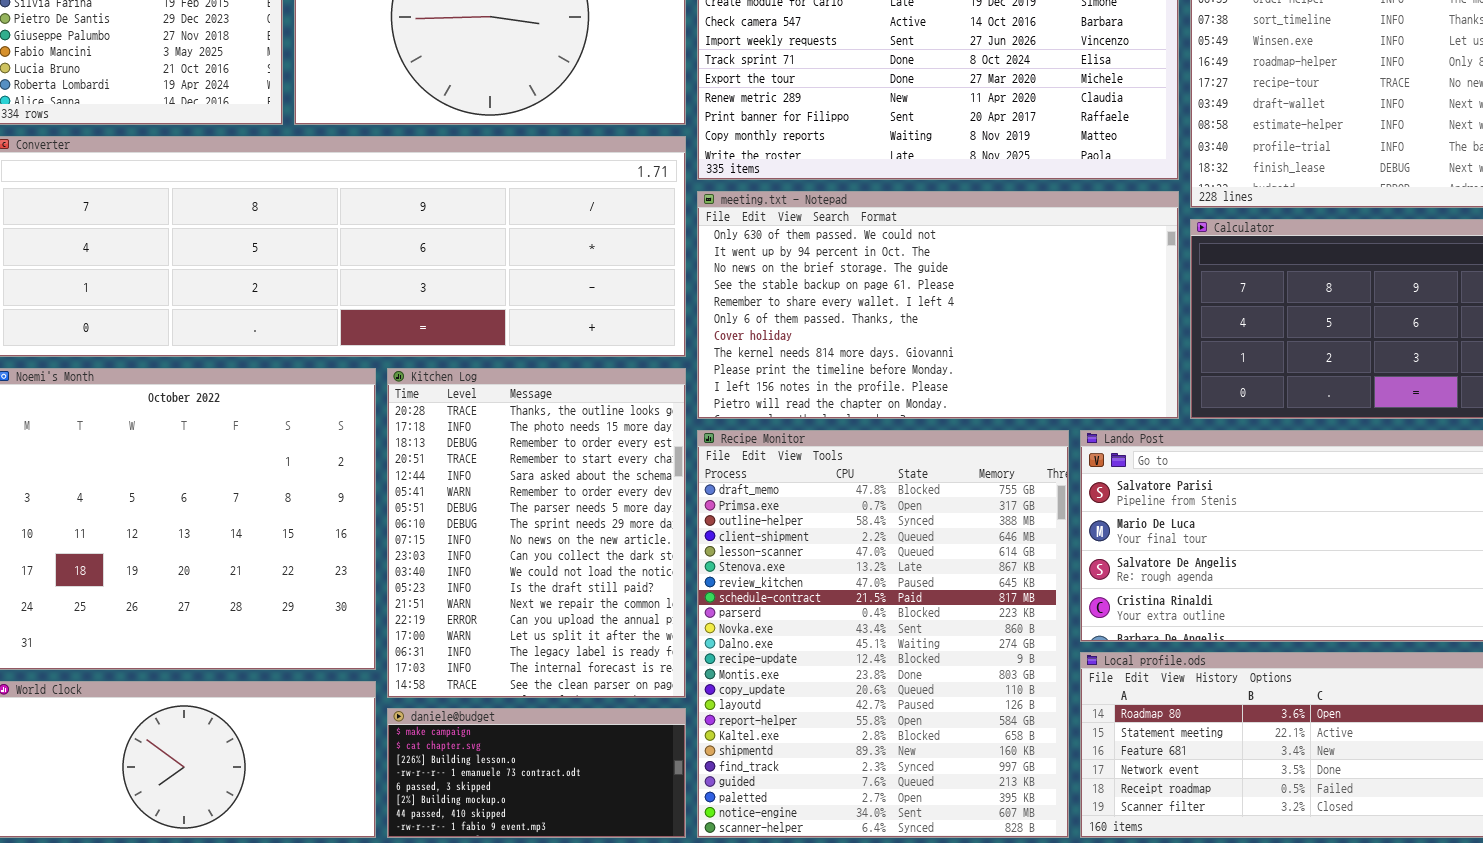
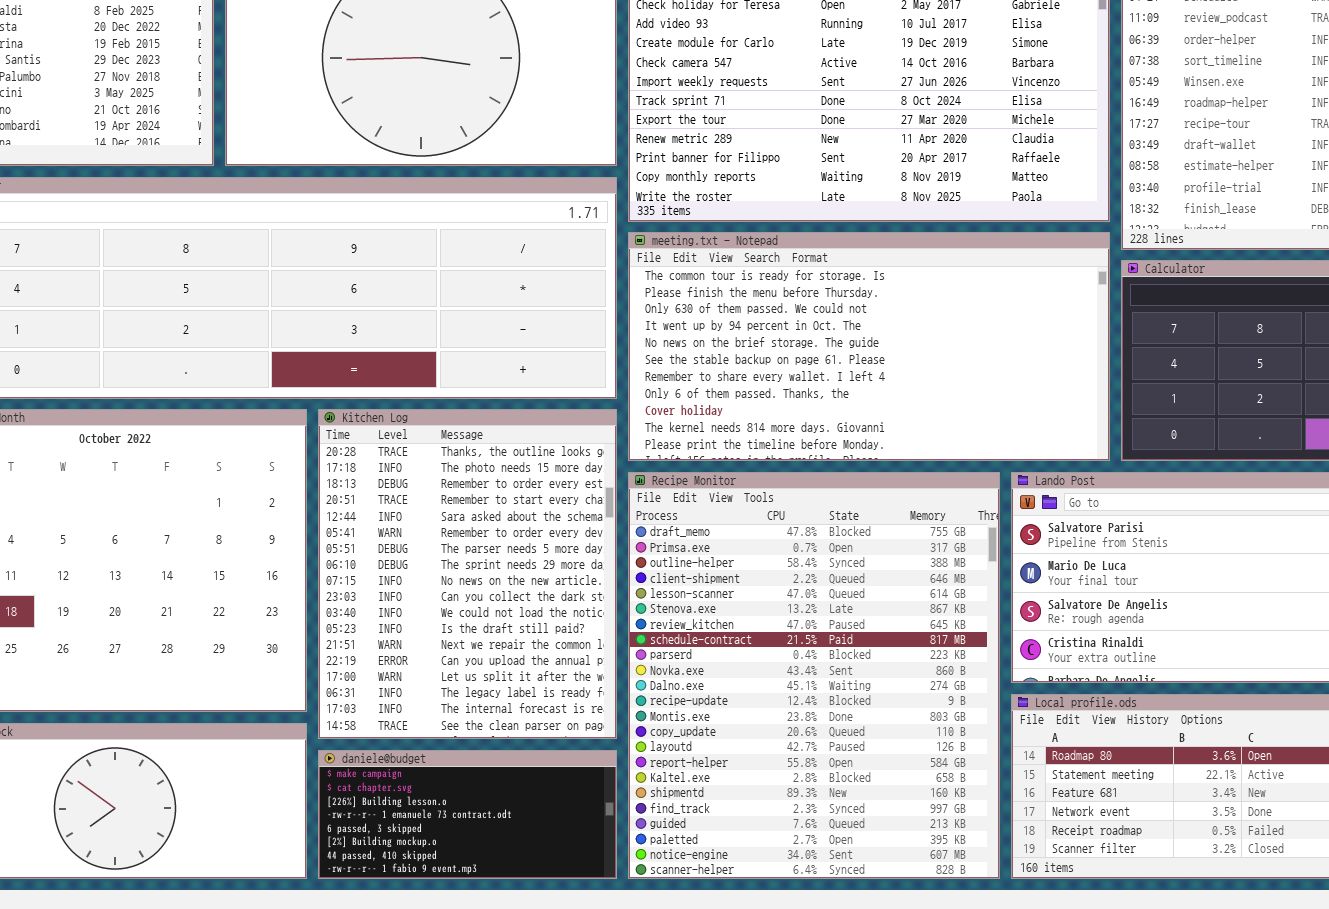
meeting.txt - Notepad: [697,191,1179,419] -> [628,232,1110,461], scrolled up 2 rows

